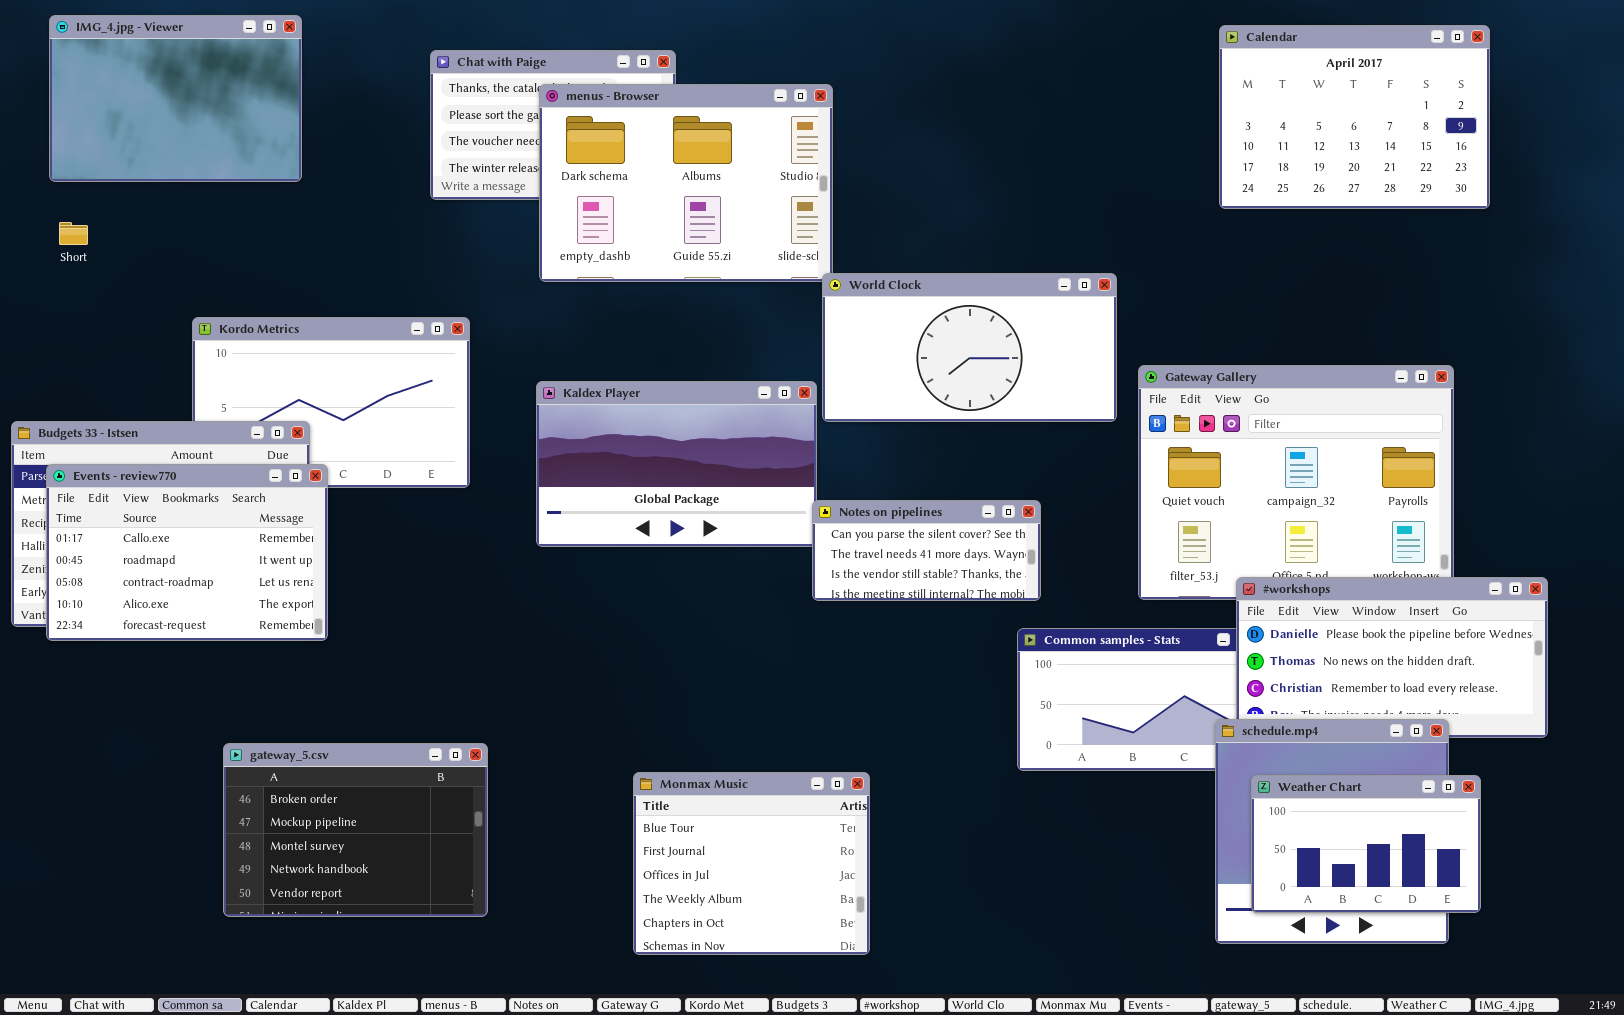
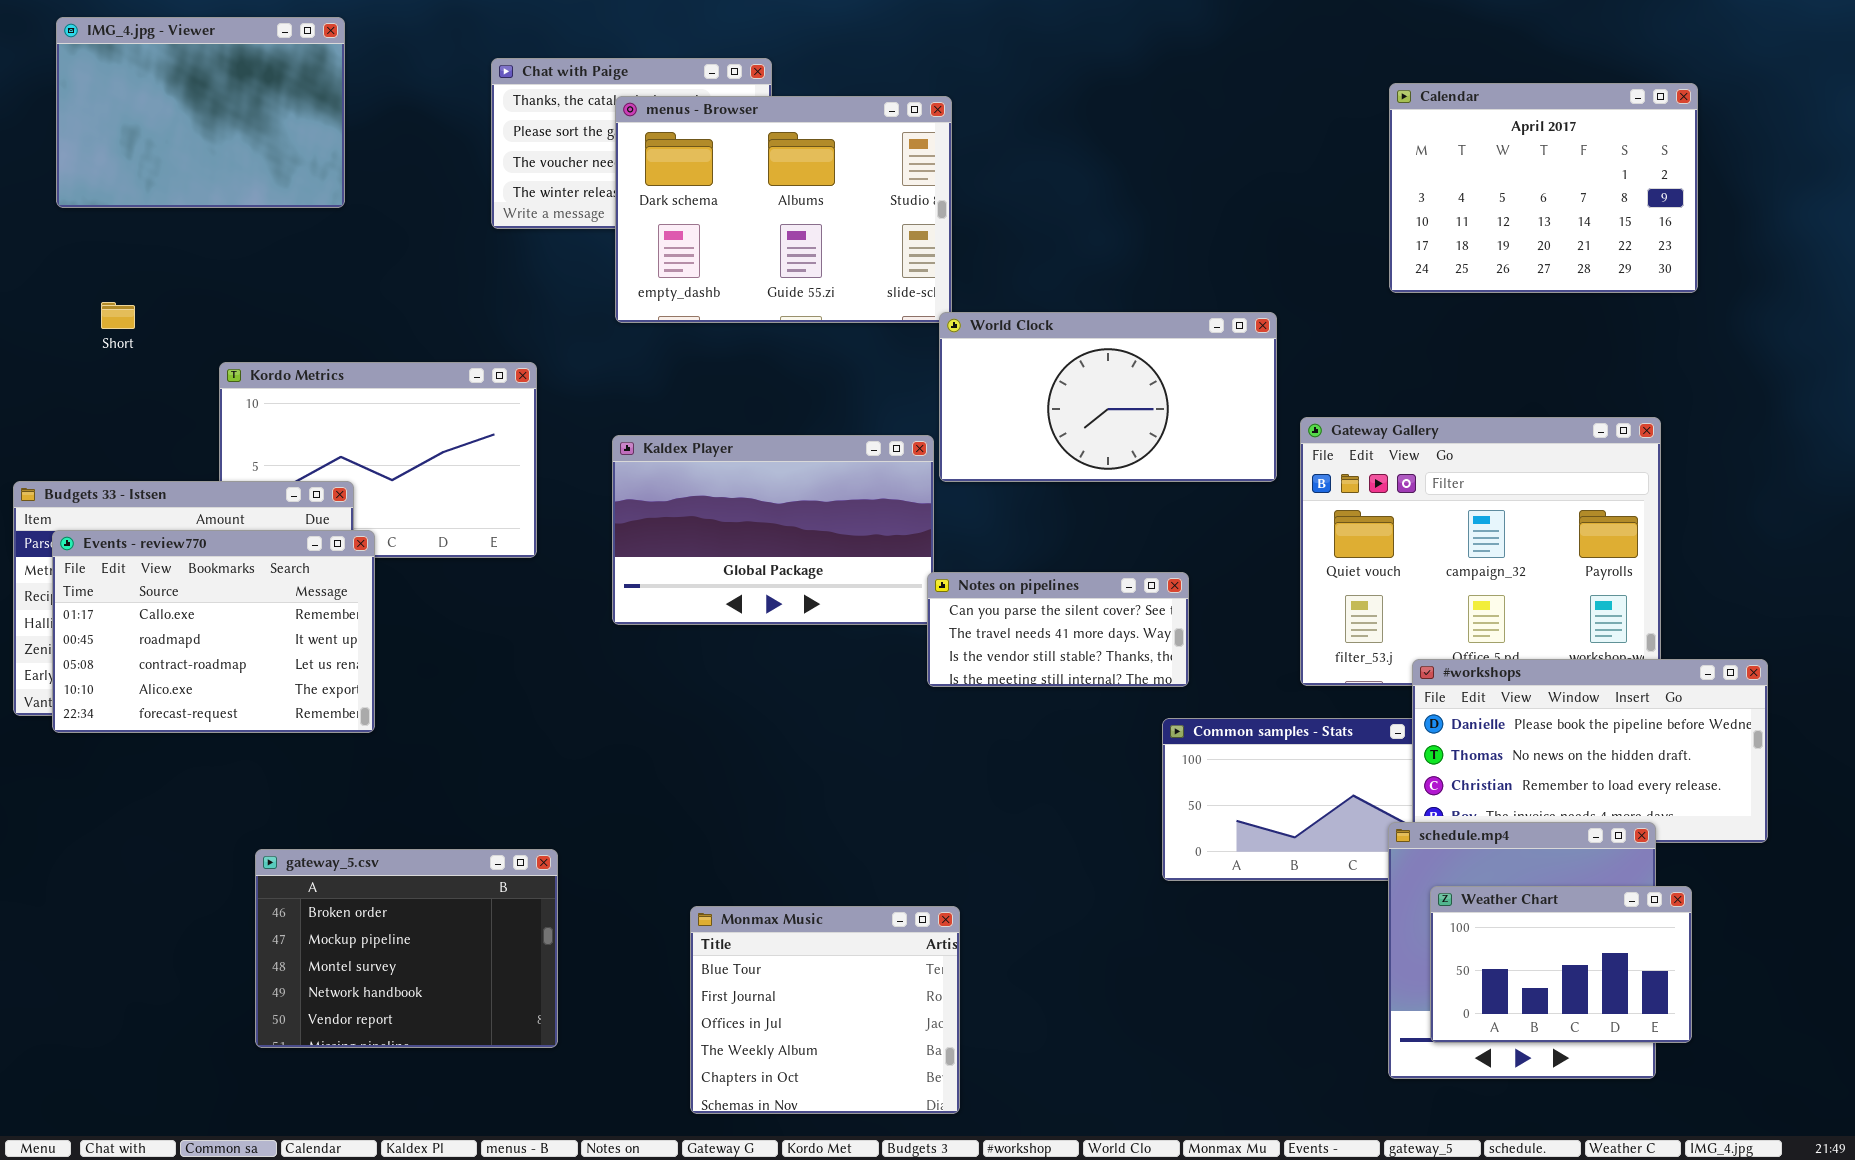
Calendar: [1219,25,1490,209] -> [1389,83,1698,293], moved
Short: [59,222,88,245] -> [101,302,135,329], moved
Monmax Music: [633,772,870,955] -> [690,906,960,1114], moved

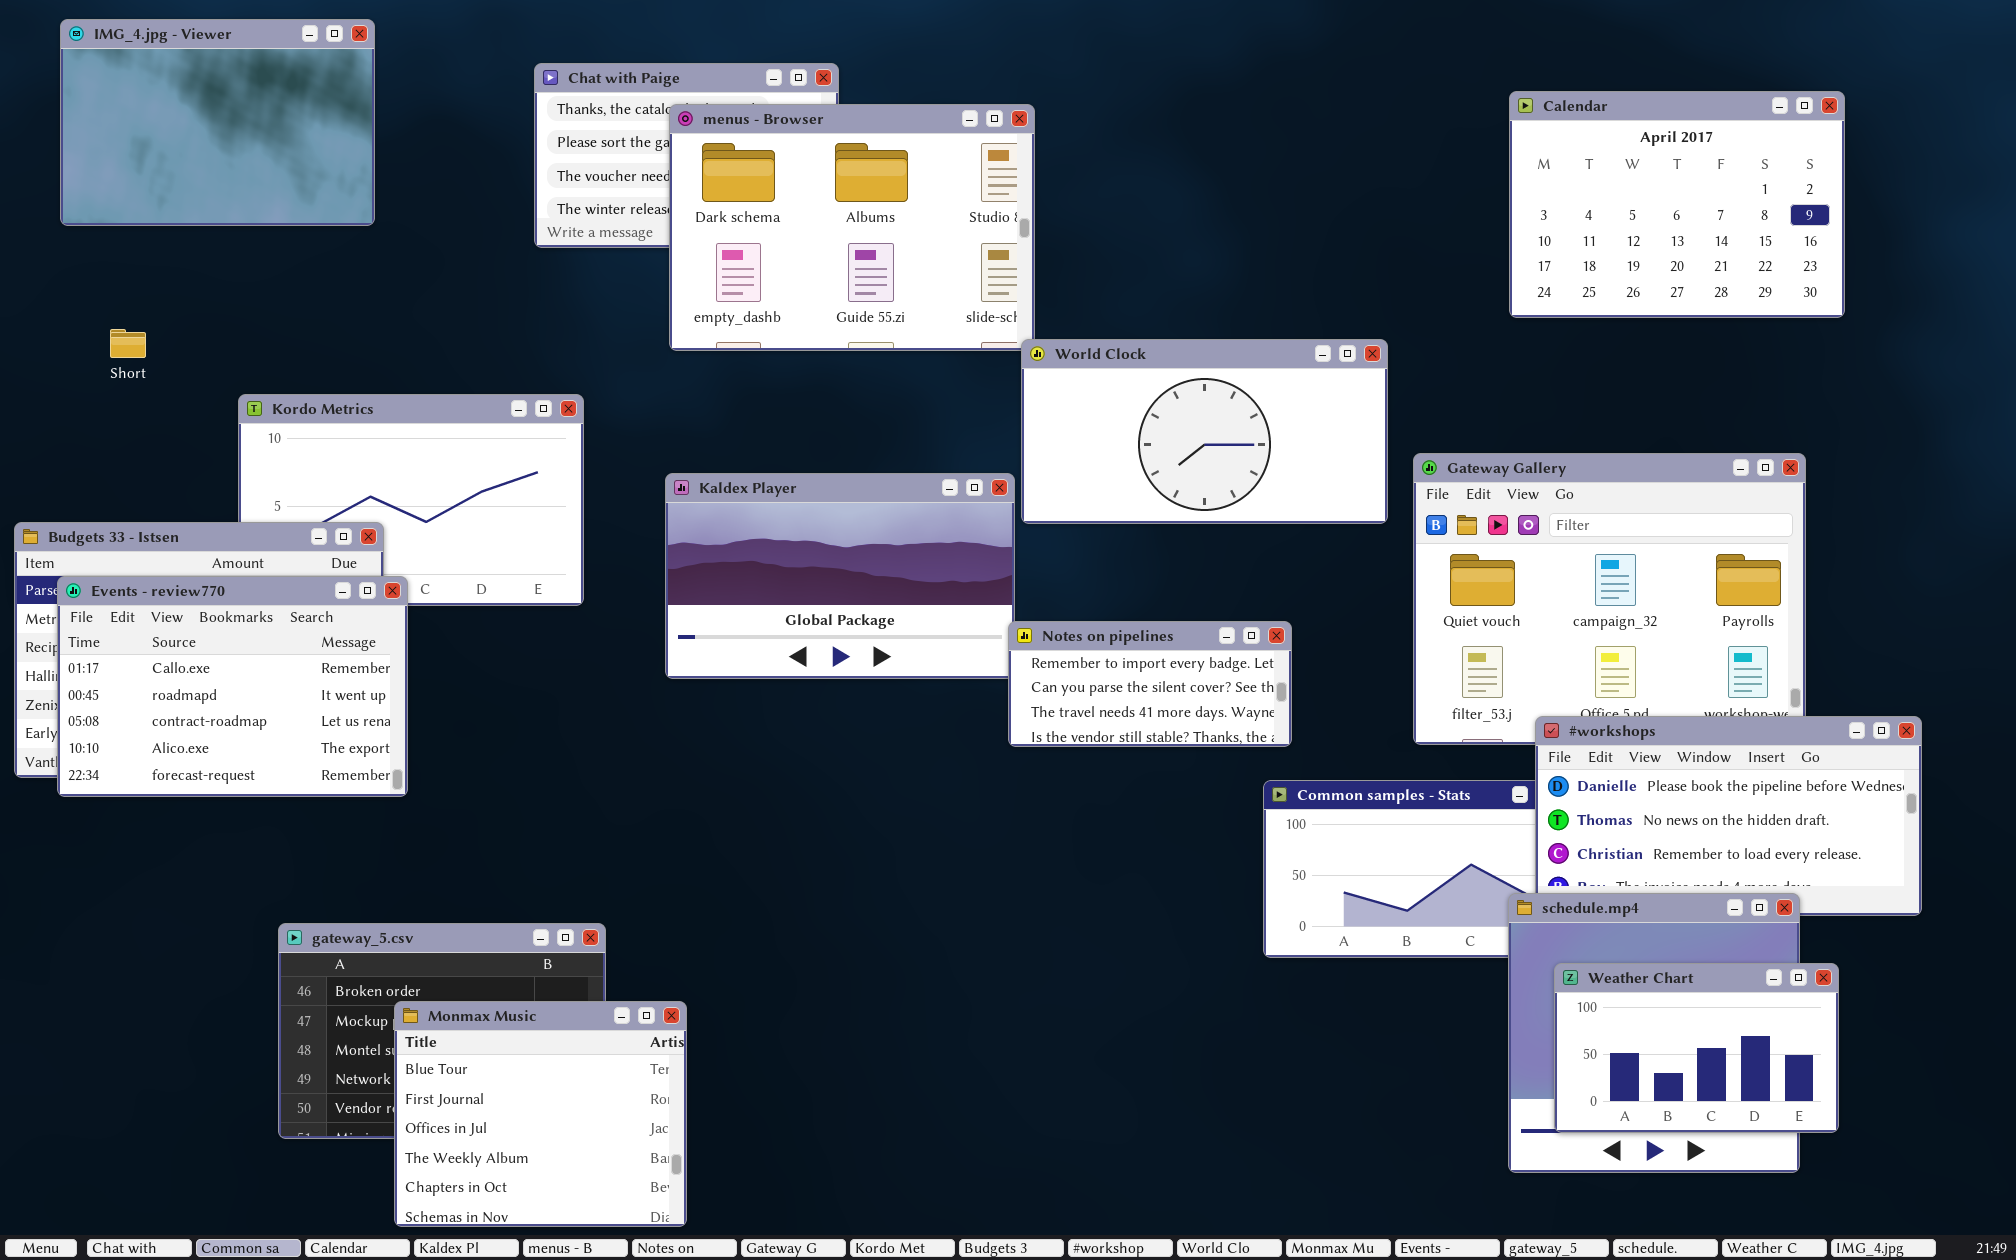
Notes on pipelines: [927,572,1189,687] -> [1008,621,1292,747], scrolled up 1 row
Monmax Music: [690,906,960,1114] -> [394,1001,687,1227], moved

